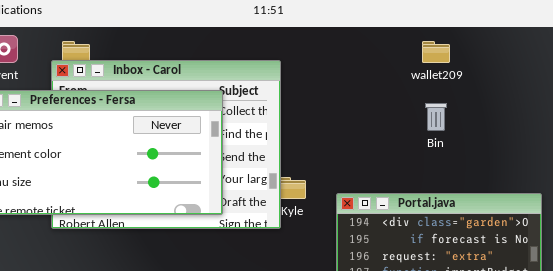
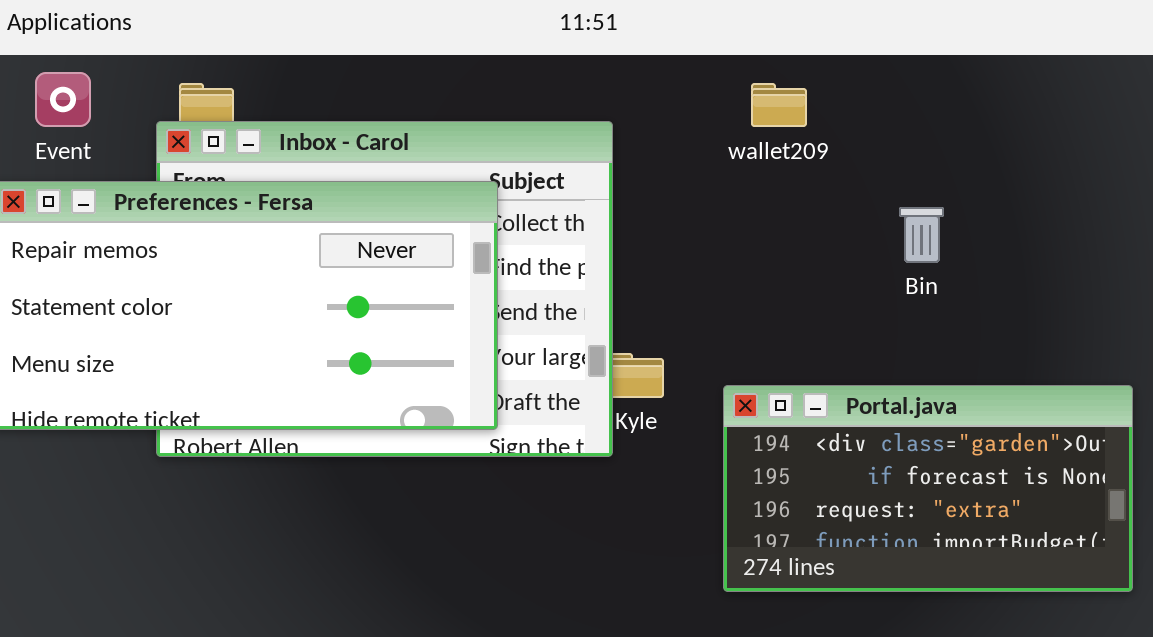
wallet209: [422,41,450,63] -> [751,83,807,127], moved

